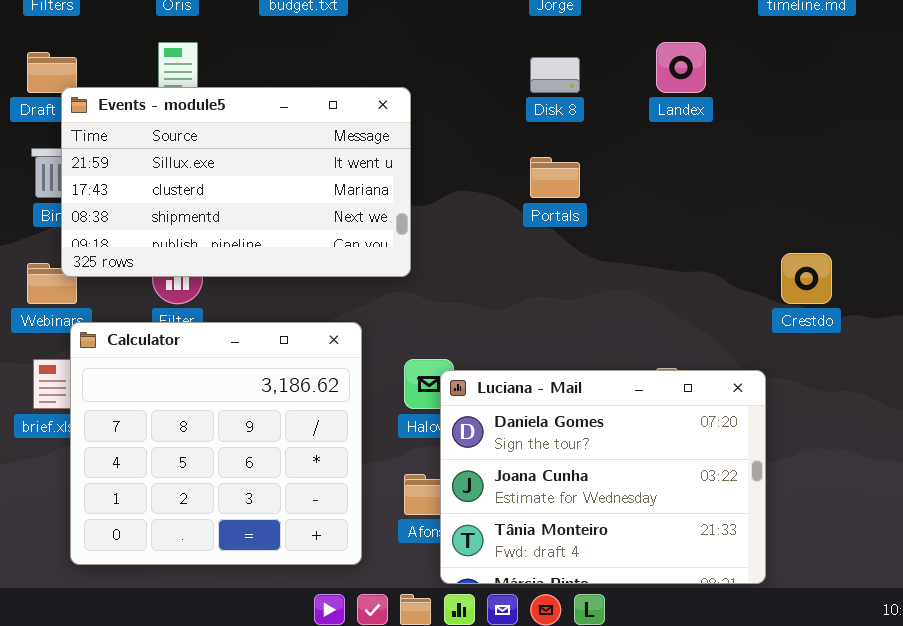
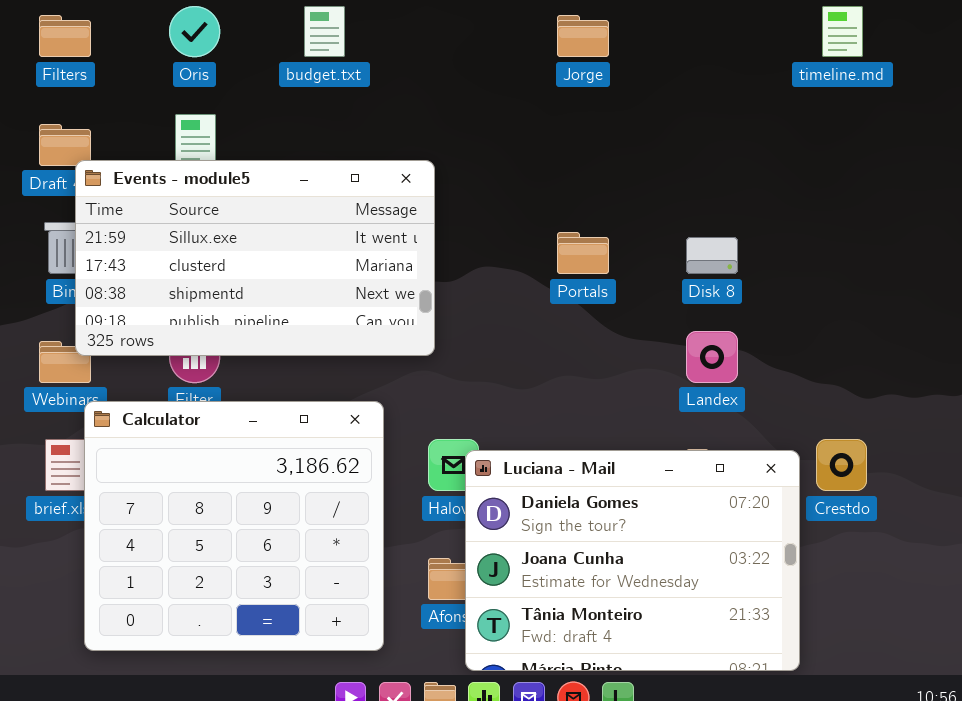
Landex: [656,42,706,93] -> [686,331,738,383], moved
Disk 8: [530,57,580,93] -> [686,237,738,274], moved
Crestdo: [781,253,832,304] -> [816,439,867,491], moved

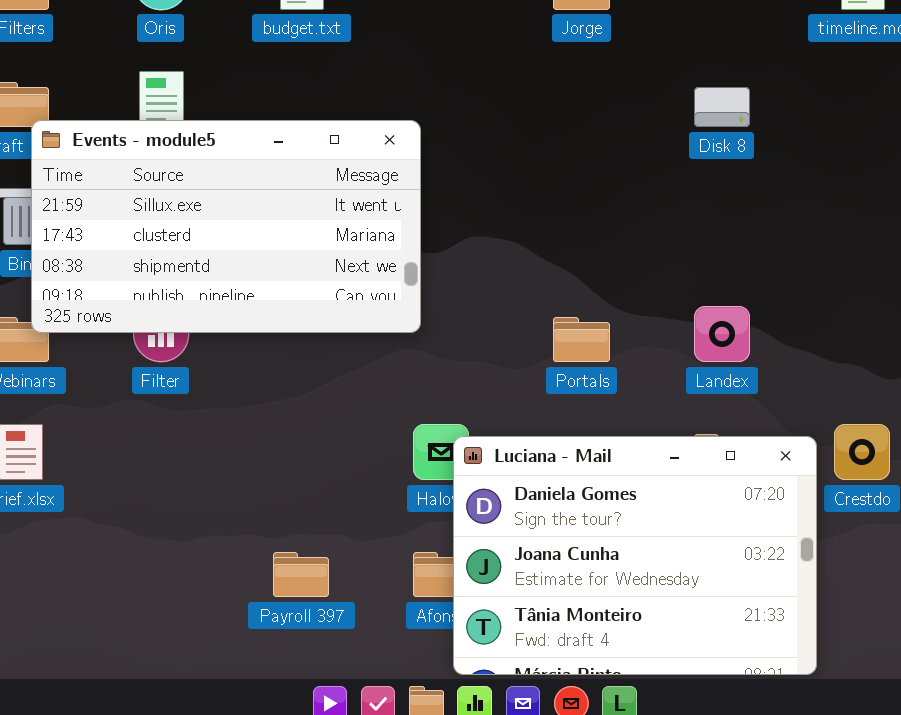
Portals: [557,232,609,274] -> [553,317,610,362], moved
Disk 8: [686,237,738,274] -> [694,87,750,127], moved
Calculator: [84,401,384,651] -> none, closed

